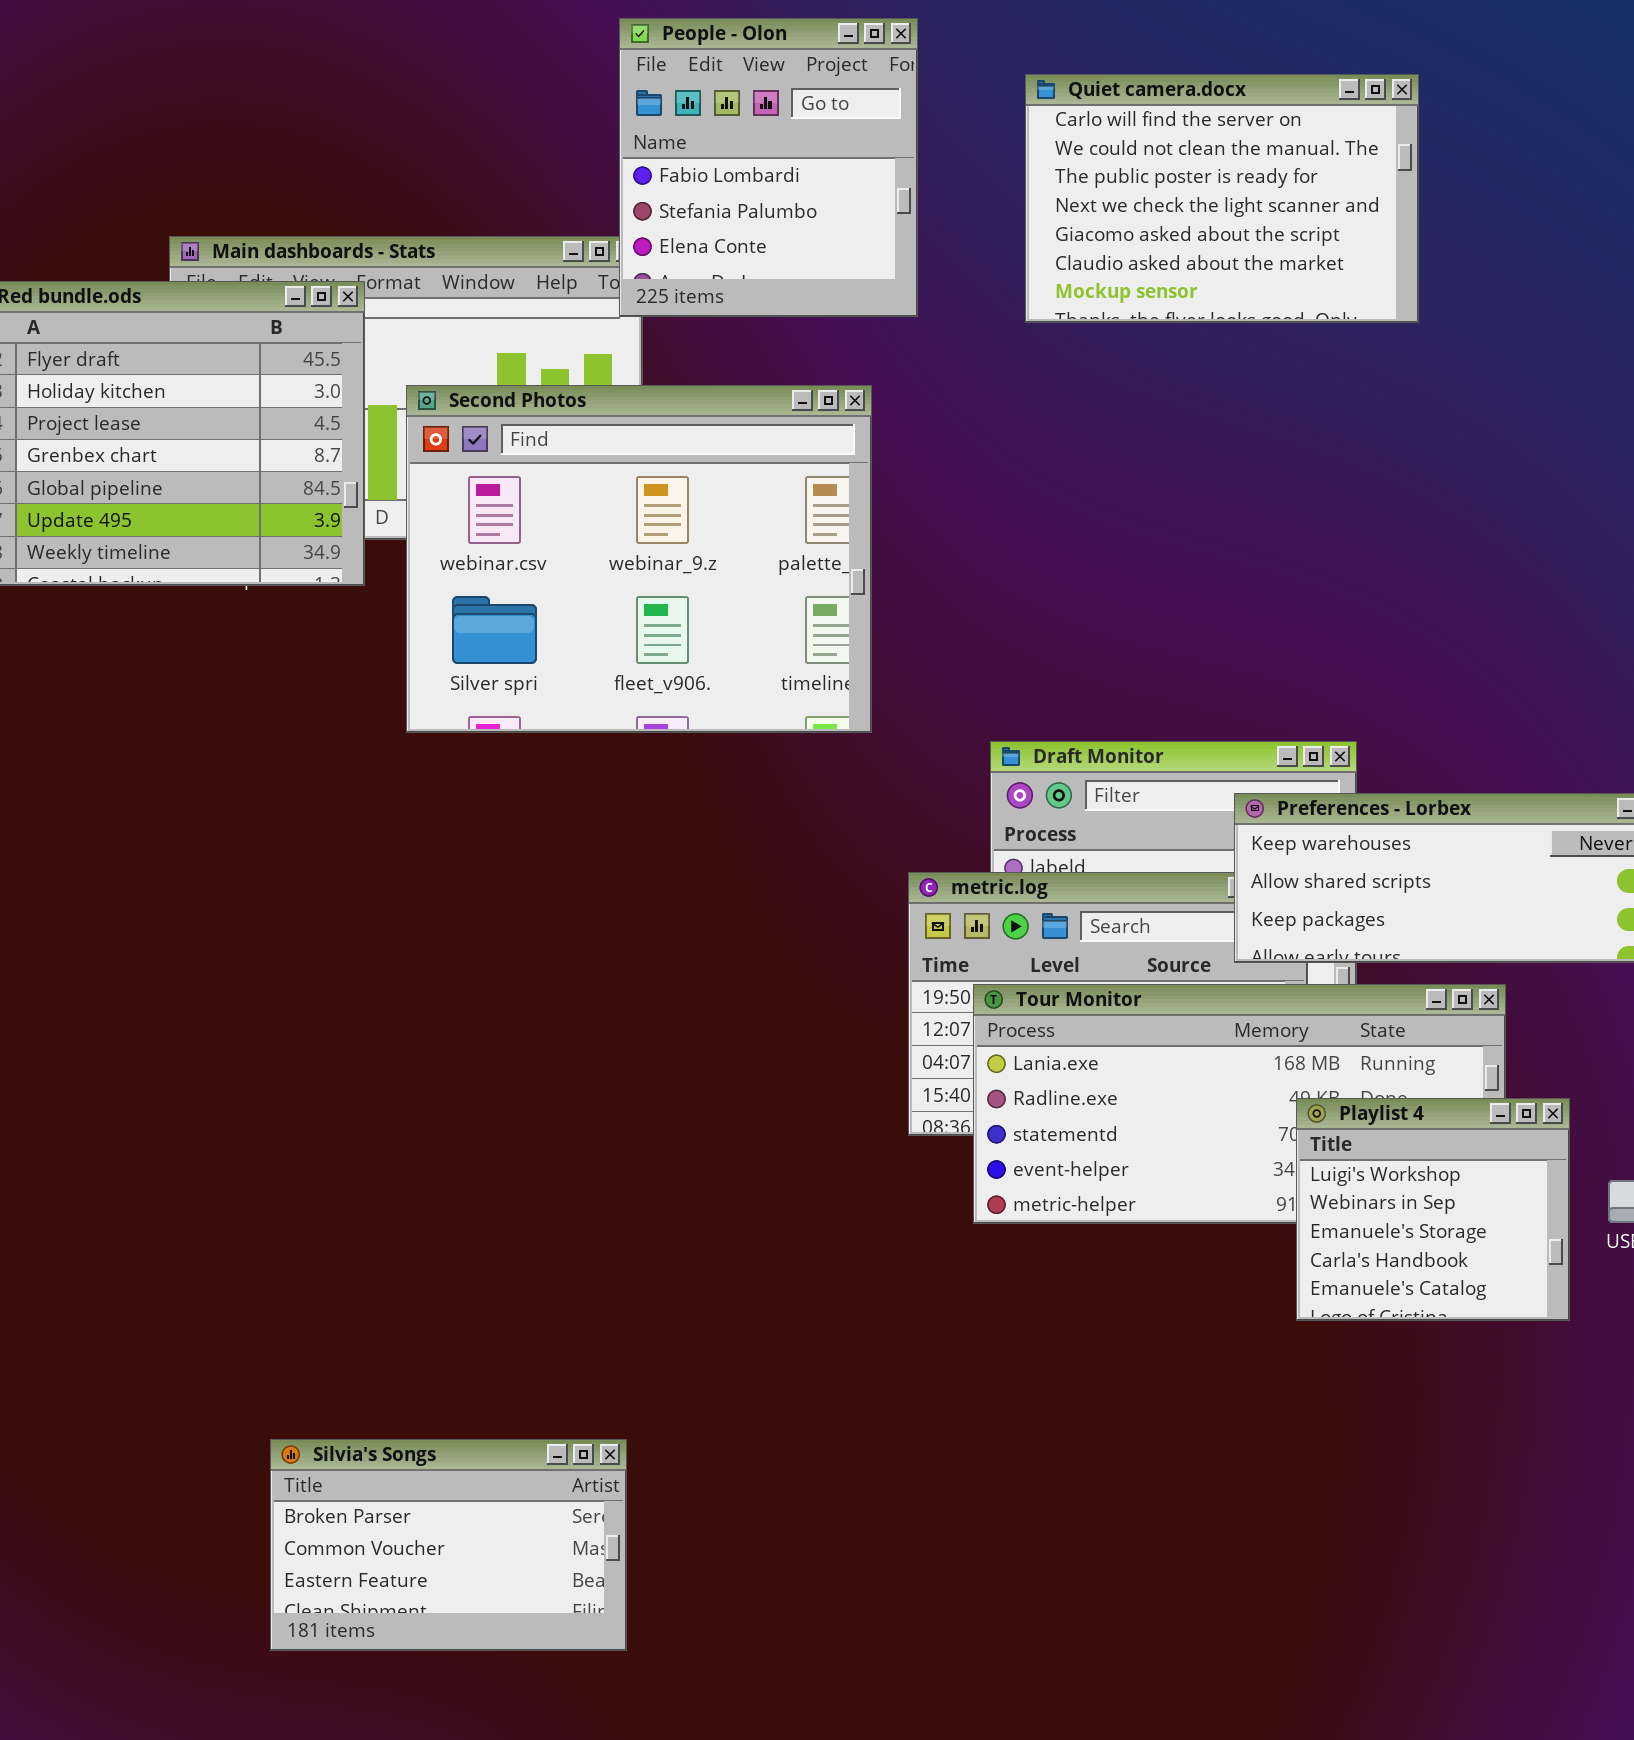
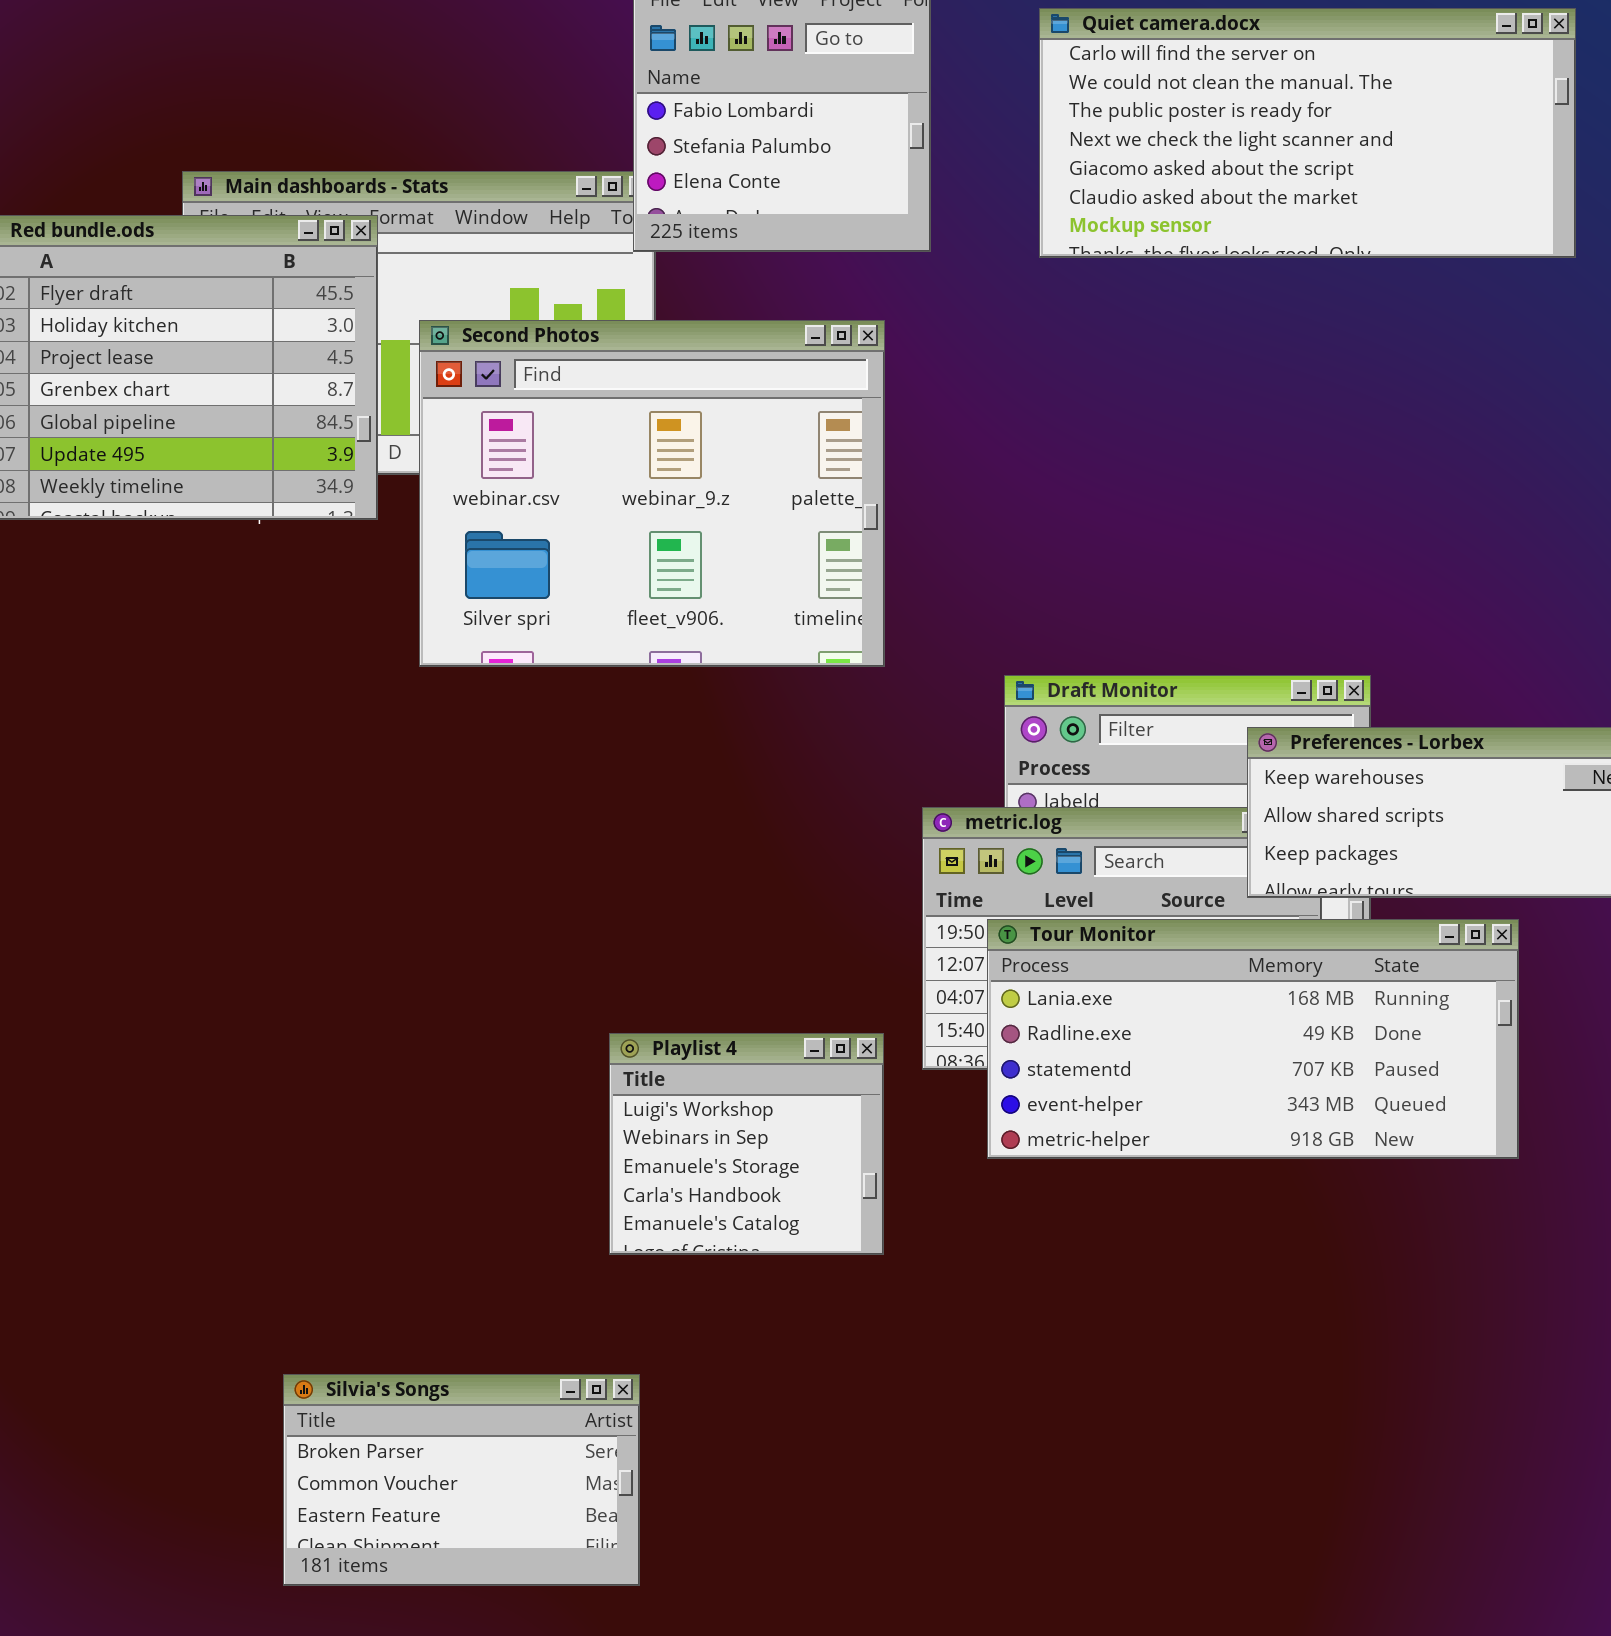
Quiet camera.docx: [1025,74,1419,323] -> [1039,8,1576,258], resized
Playlist 4: [1296,1098,1570,1321] -> [609,1033,884,1255], moved

